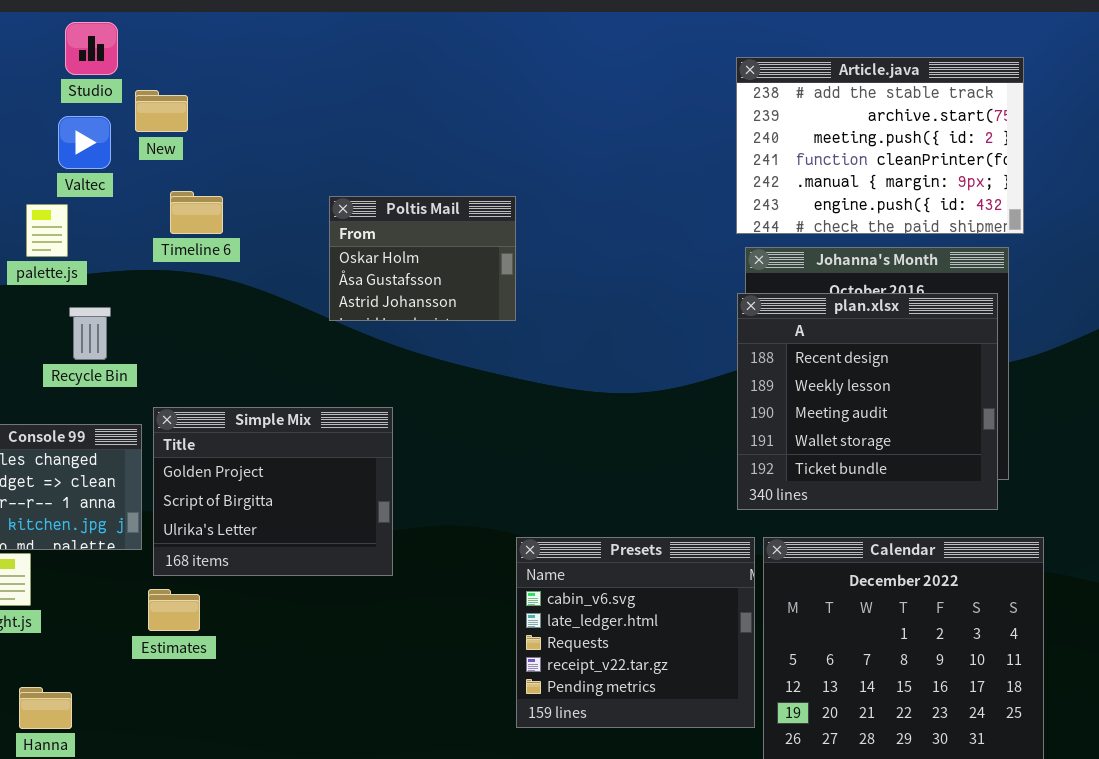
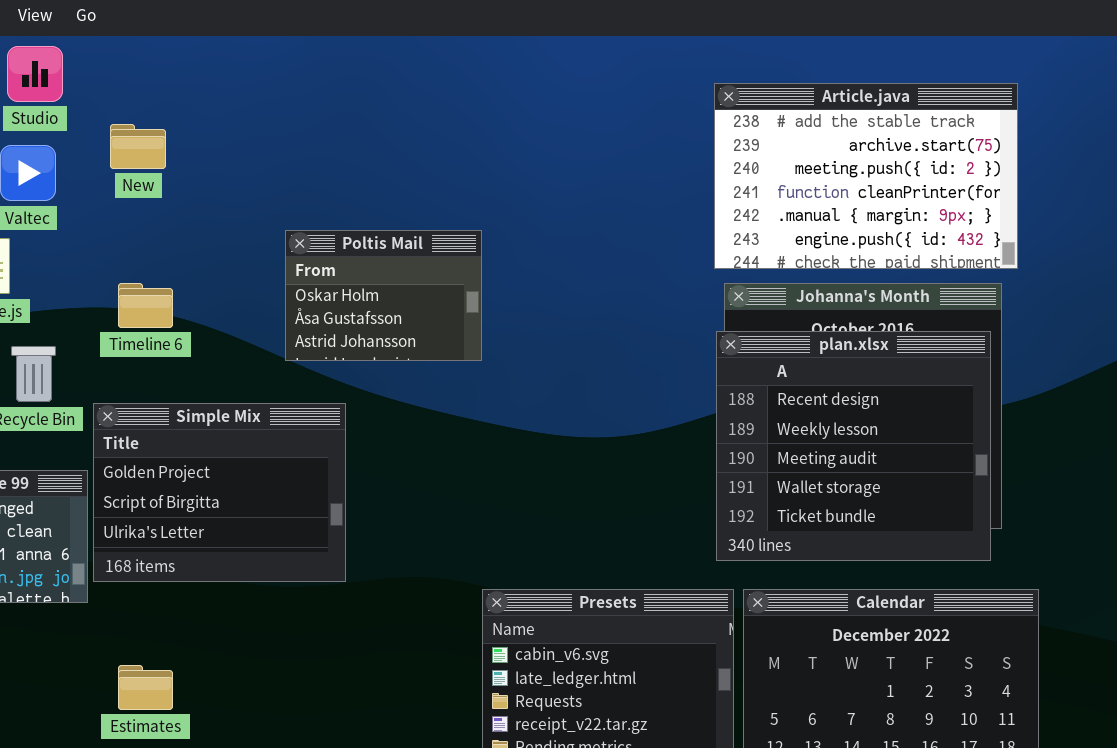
New: [135,90,188,132] -> [110,124,166,169], moved
Timeline 6: [170,191,223,234] -> [118,283,173,328], moved
Simple Mix: [153,407,393,576] -> [93,403,346,582], moved
Estimates: [148,589,200,631] -> [118,665,173,710], moved

